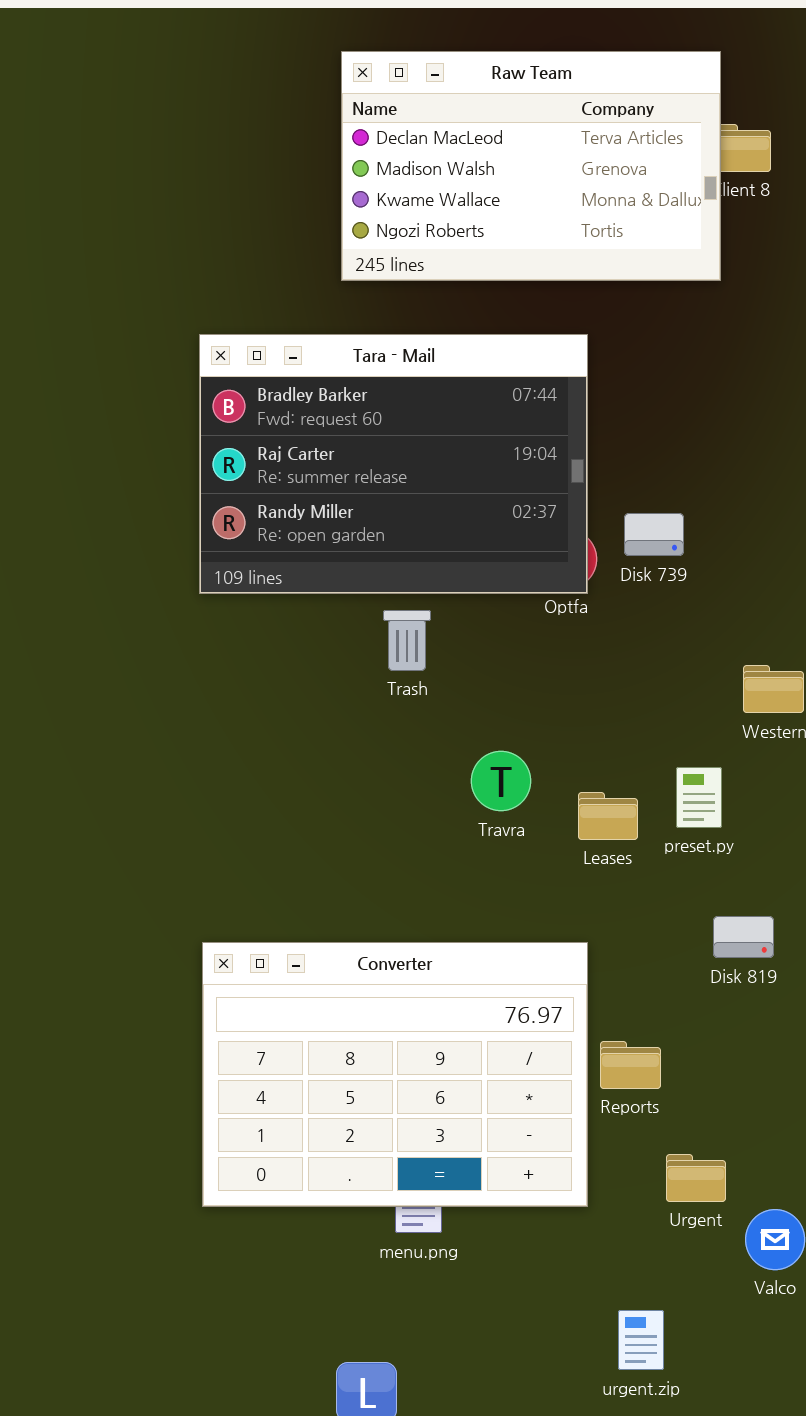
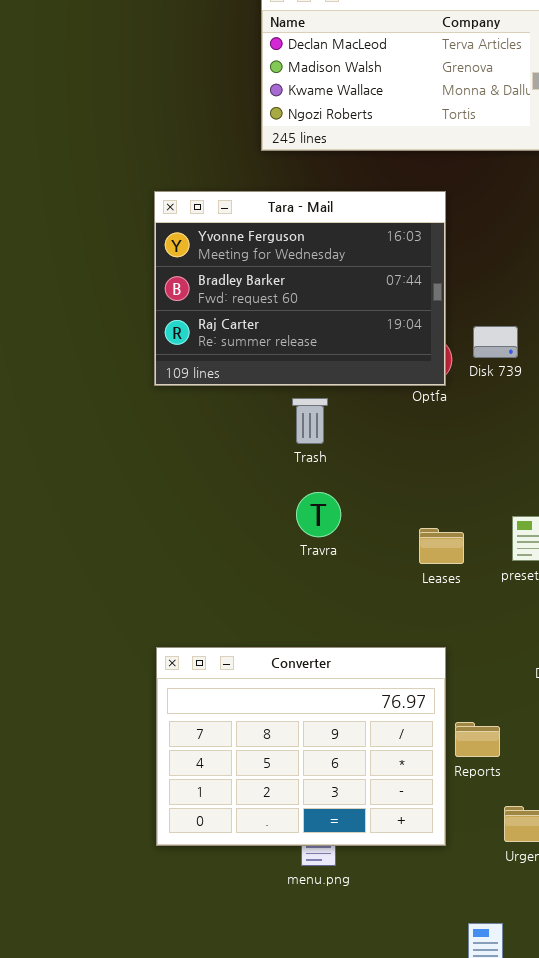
Tara - Mail: [199,334,588,594] -> [154,191,446,386], scrolled up 1 row
Travra: [471,751,531,811] -> [296,492,341,537], moved
Leases: [578,792,638,840] -> [419,528,464,564], moved

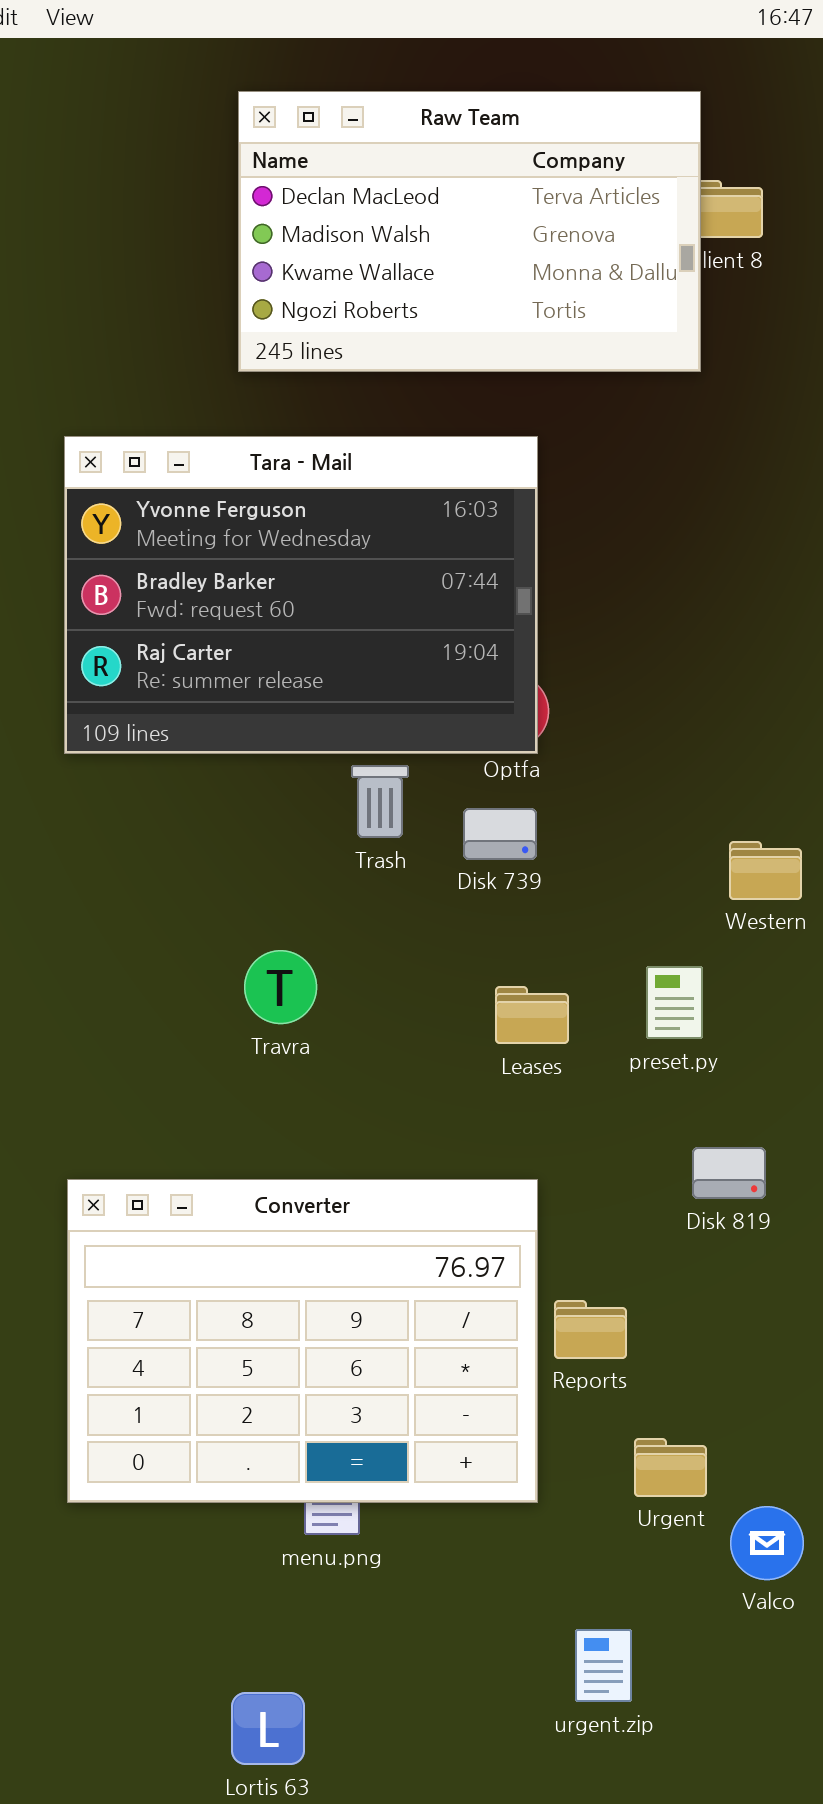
Disk 739: [473,326,518,358] -> [463,808,537,860], moved
Trash: [292,398,328,444] -> [351,765,409,838], moved
Travra: [296,492,341,537] -> [244,950,317,1024], moved

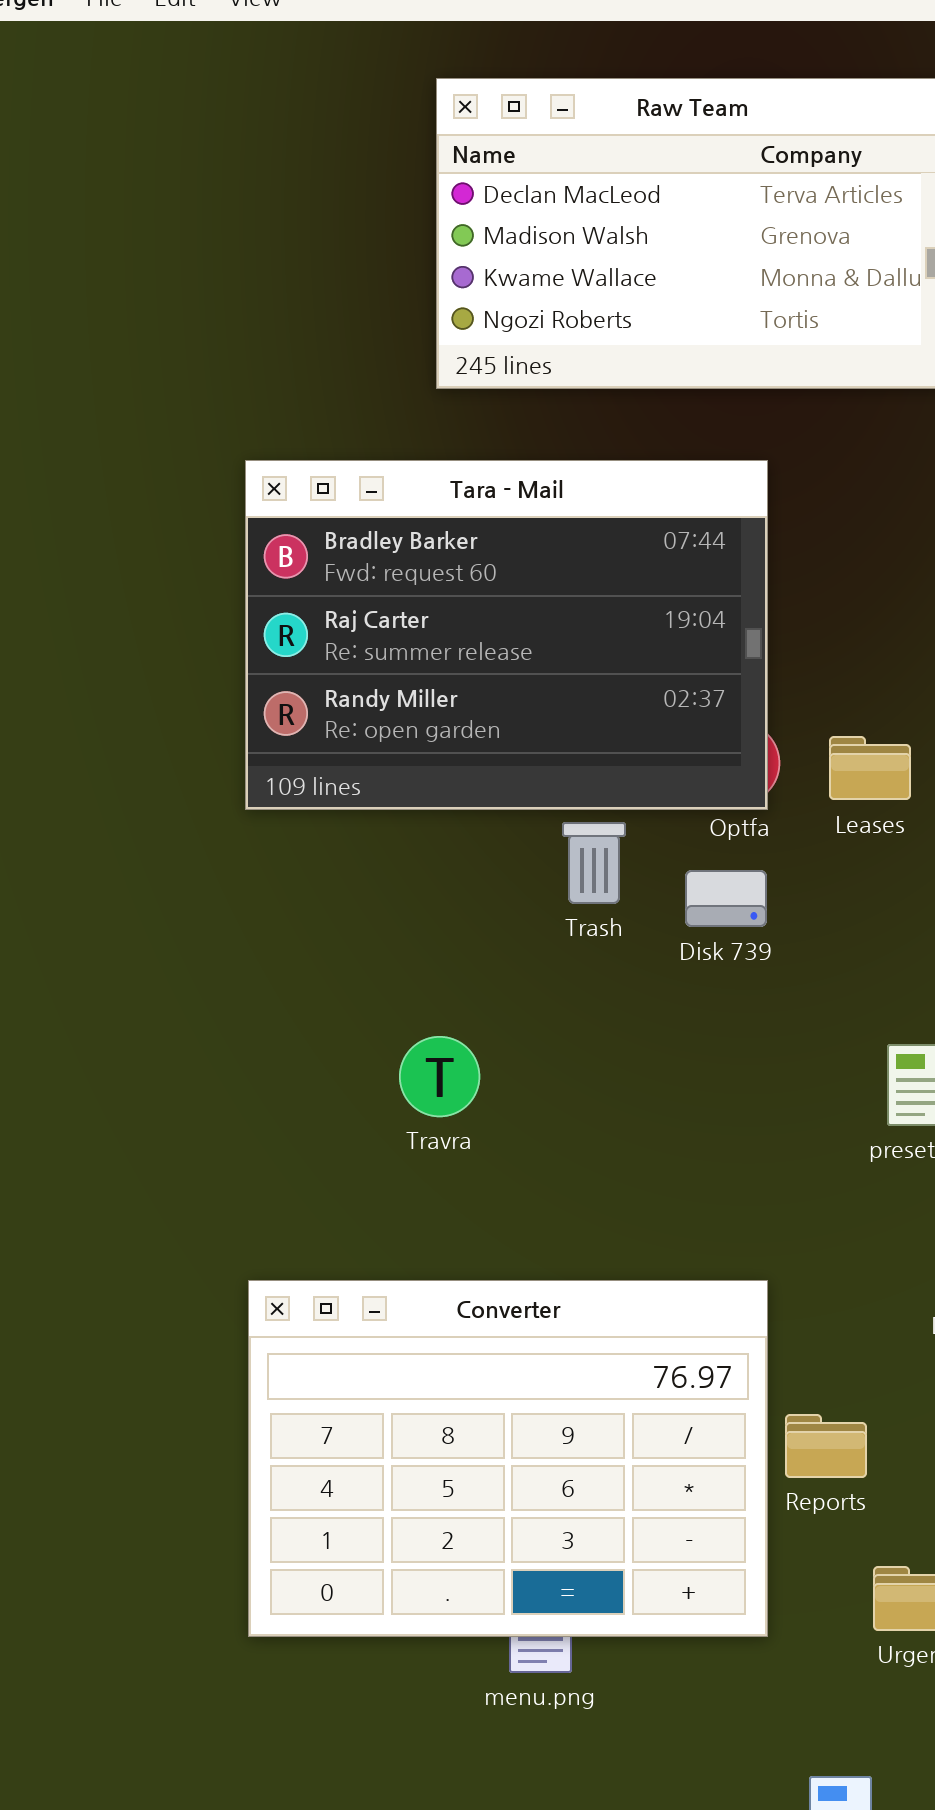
Tara - Mail: [64,436,538,754] -> [245,460,768,810], scrolled down 1 row
Travra: [244,950,317,1024] -> [399,1036,480,1117], moved
Leases: [495,986,569,1044] -> [829,736,911,800], moved

